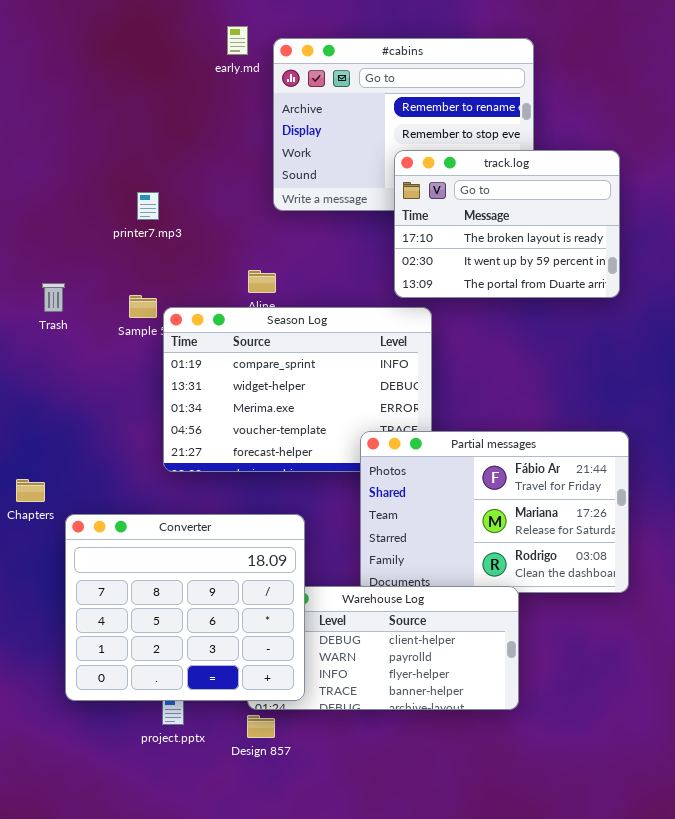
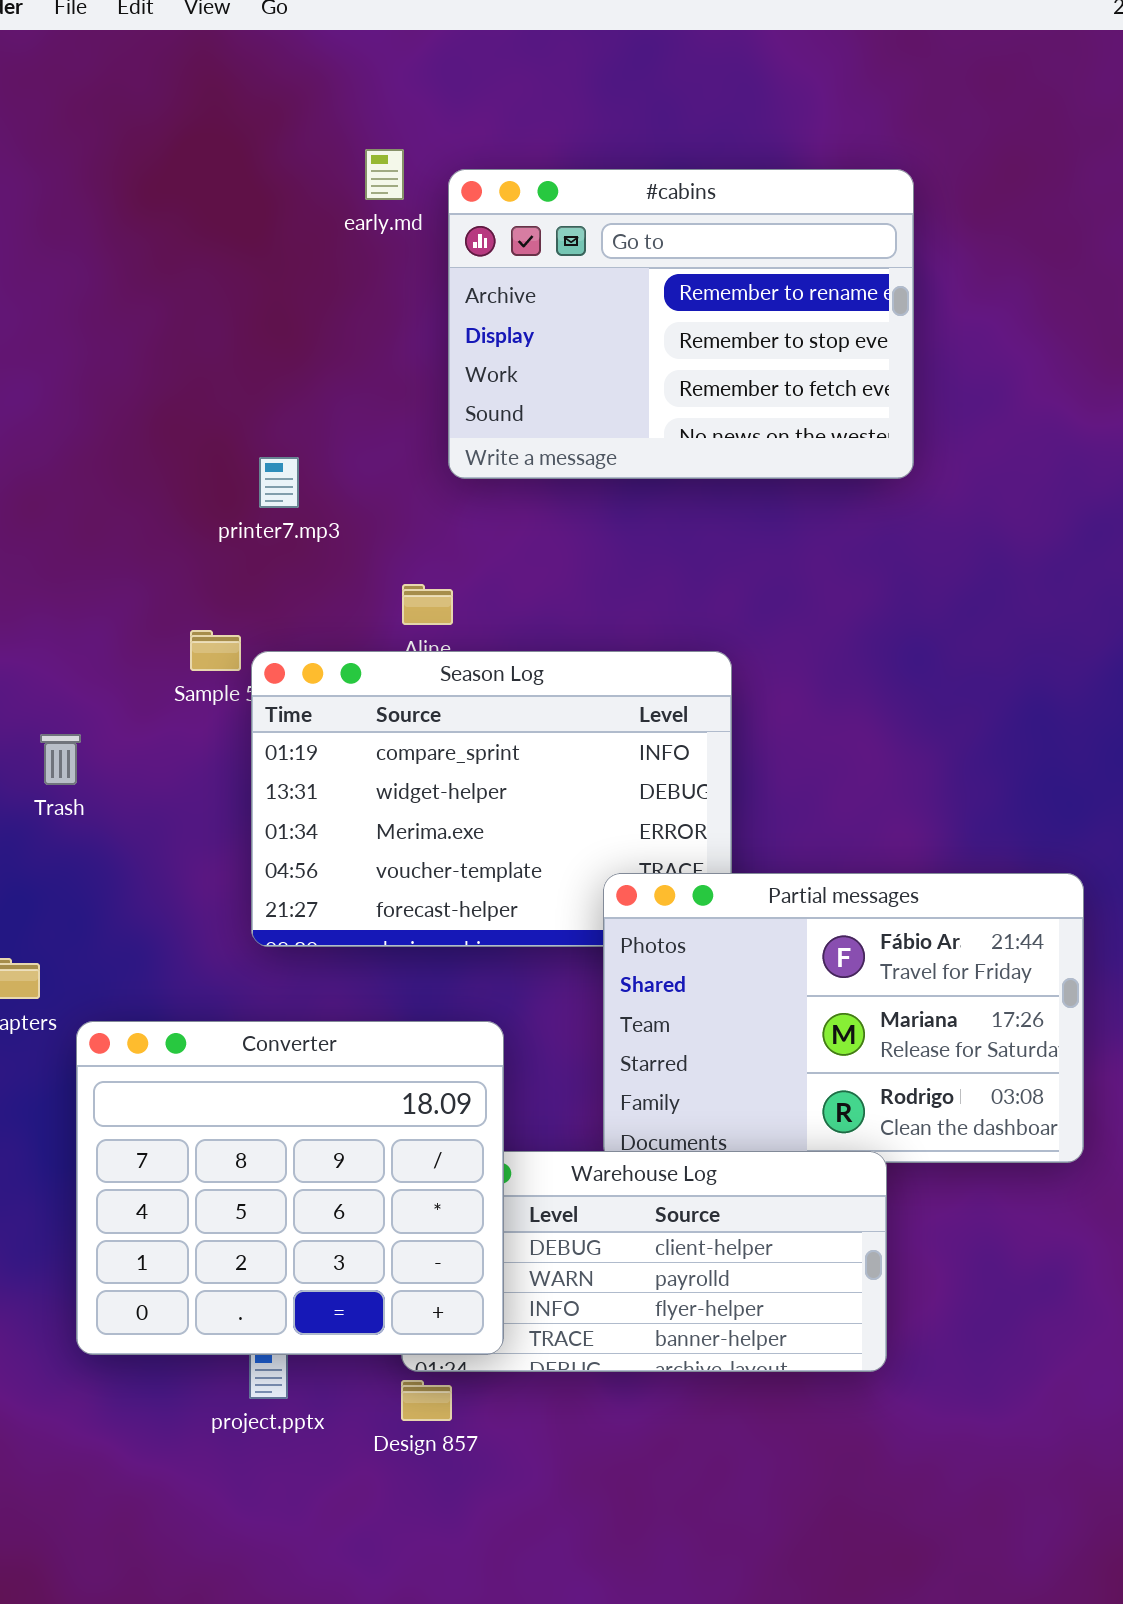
track.log: [394,150,620,298] -> none, closed
printer7.mp3: [137,192,159,220] -> [259,457,299,508], moved
Trash: [42,283,65,312] -> [40,734,81,785], moved

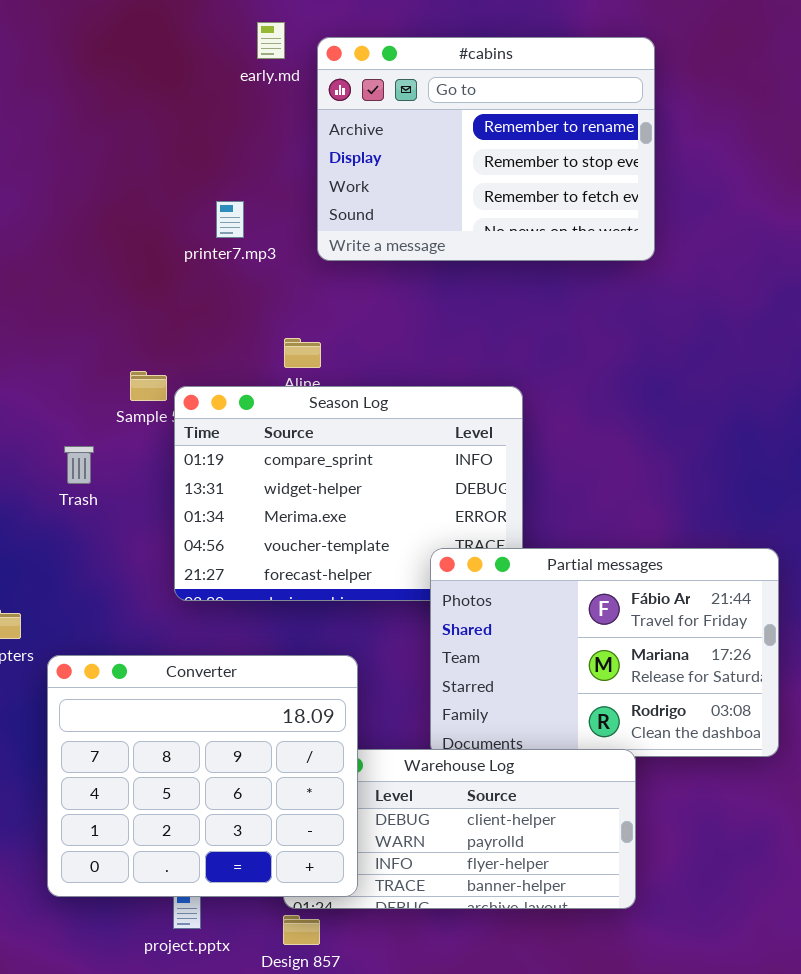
printer7.mp3: [259,457,299,508] -> [216,201,244,238], moved
Trash: [40,734,81,785] -> [64,446,94,484], moved

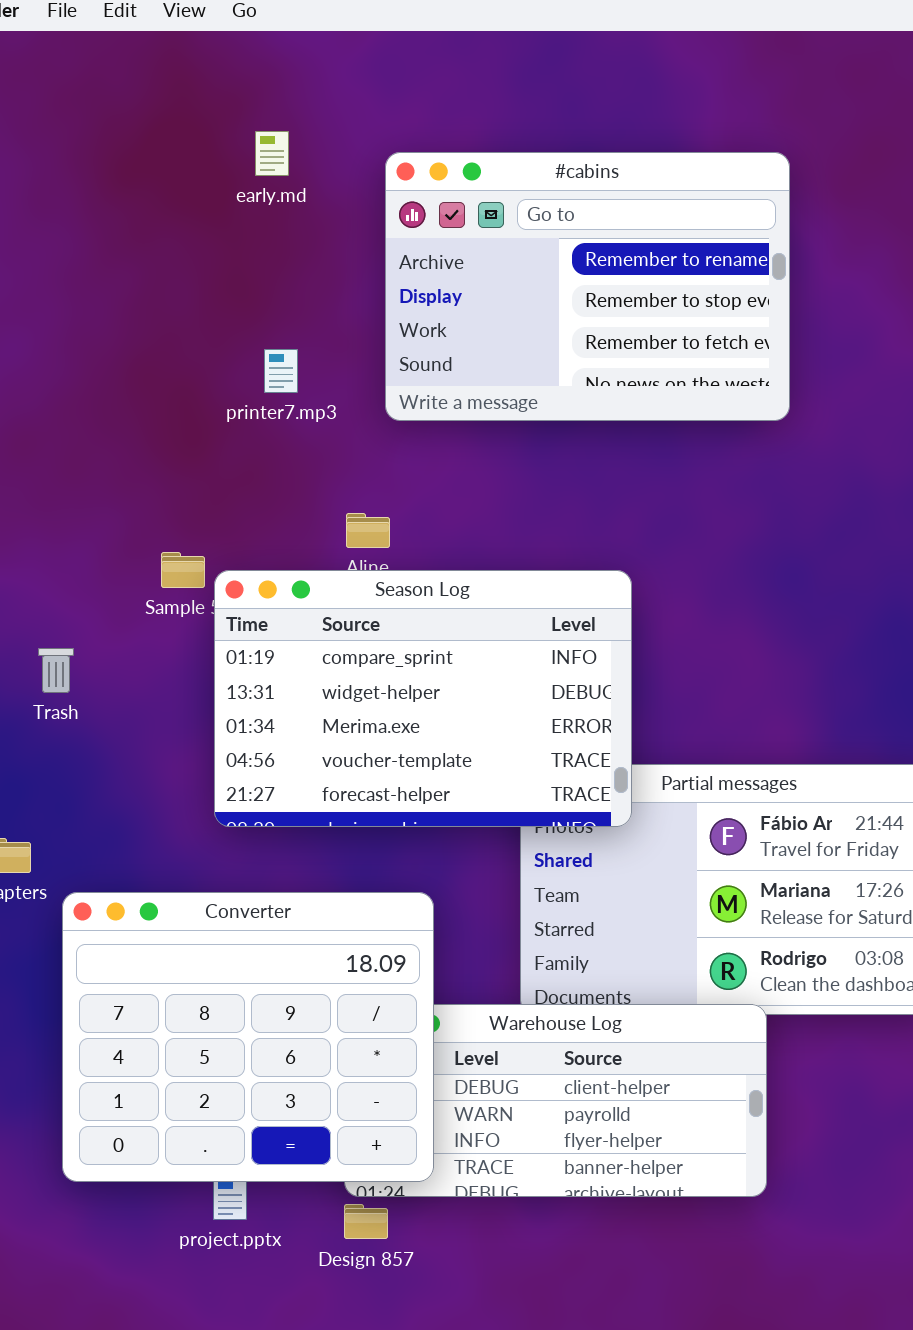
early.md: [257,22,285,59] -> [255,131,289,176], moved
Season Log: [174,386,523,601] -> [214,570,632,827], raised
Trash: [64,446,94,484] -> [38,648,74,693], moved

